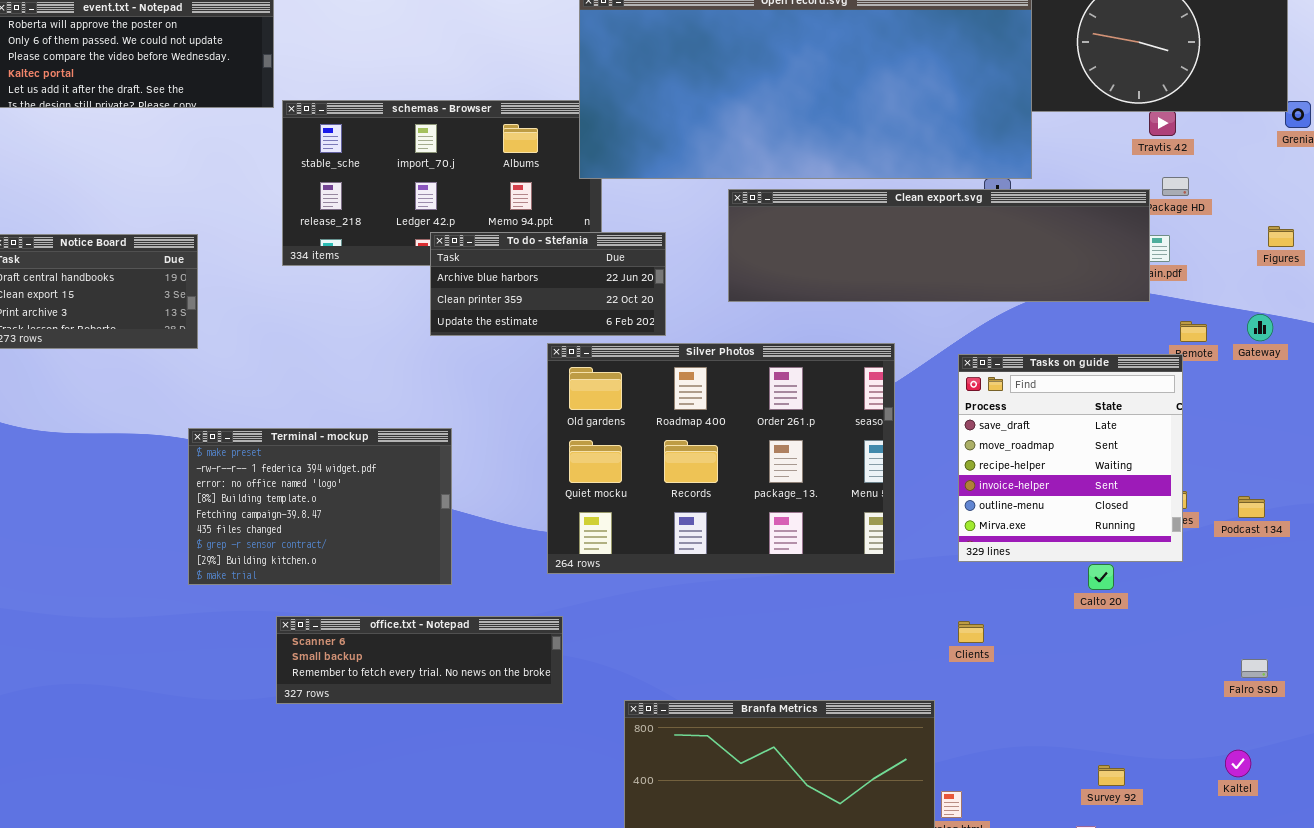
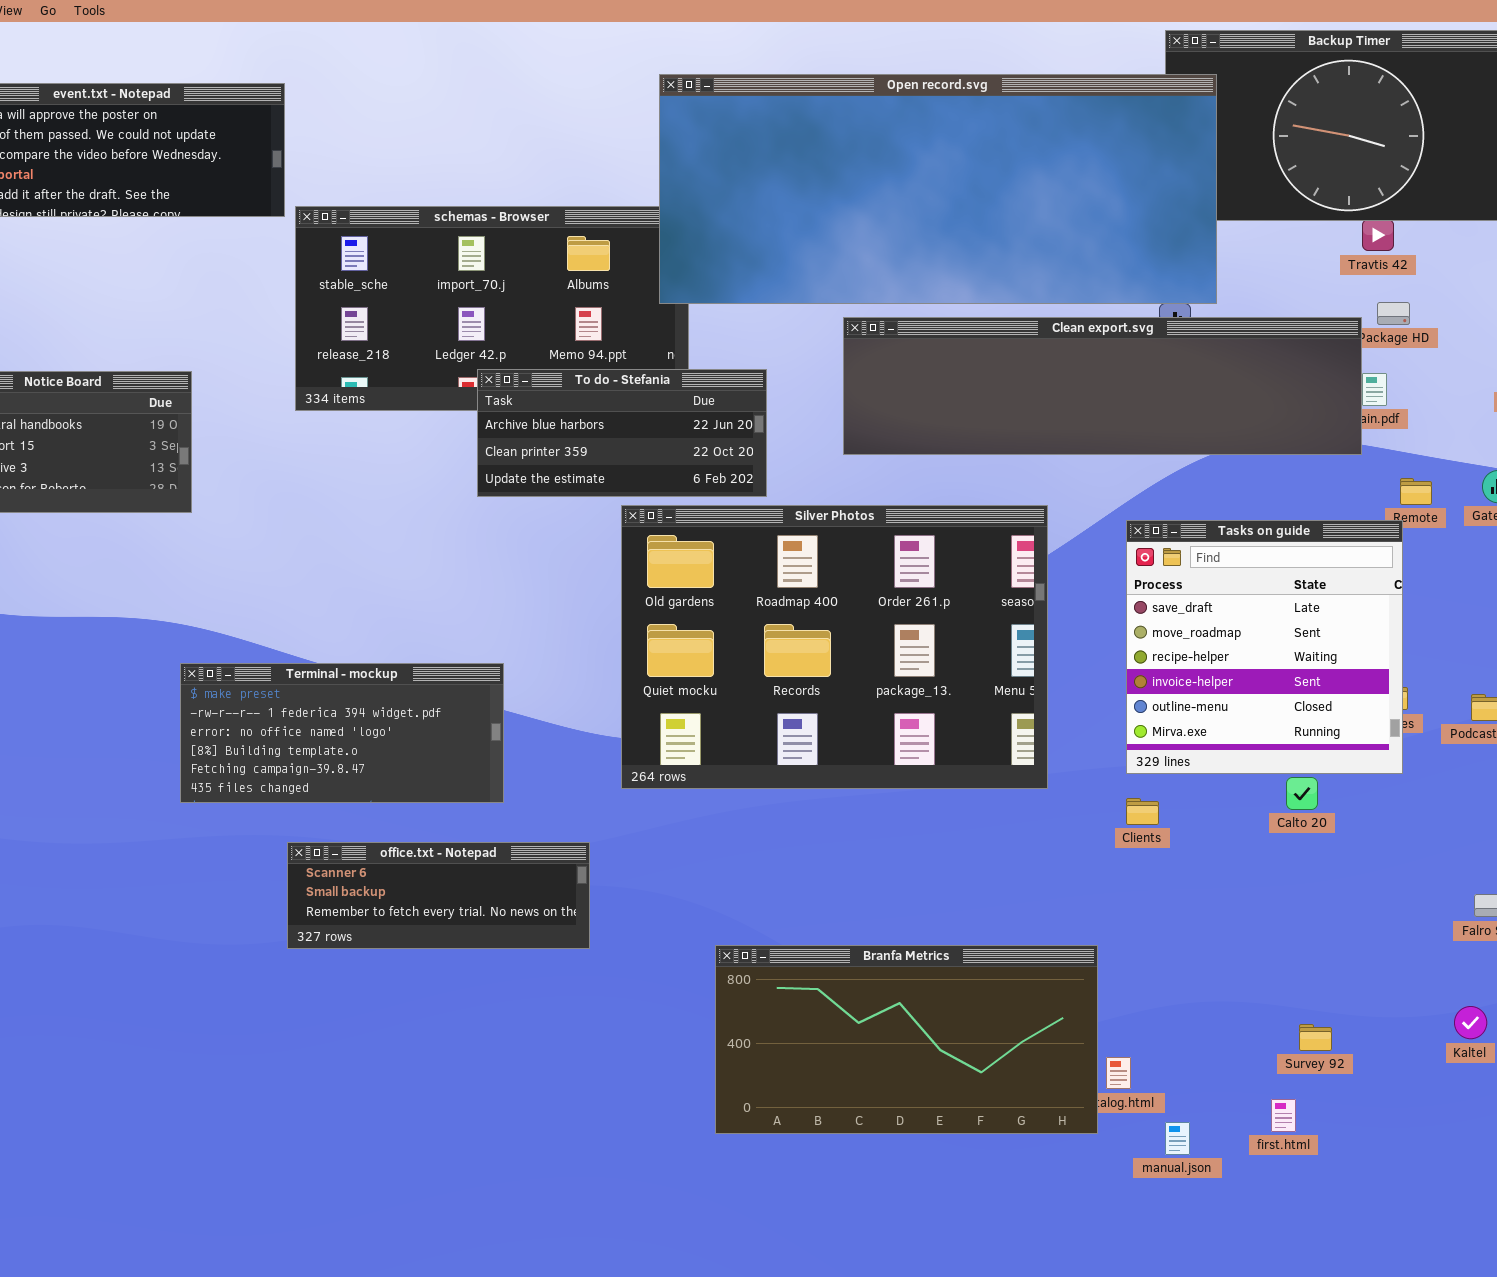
Terminal - mockup: [188,428,452,585] -> [180,663,504,803], resized
office.txt - Notepad: [276,616,563,704] -> [287,842,590,949], resized
Clients: [958,621,984,643] -> [1126,798,1159,825], moved

